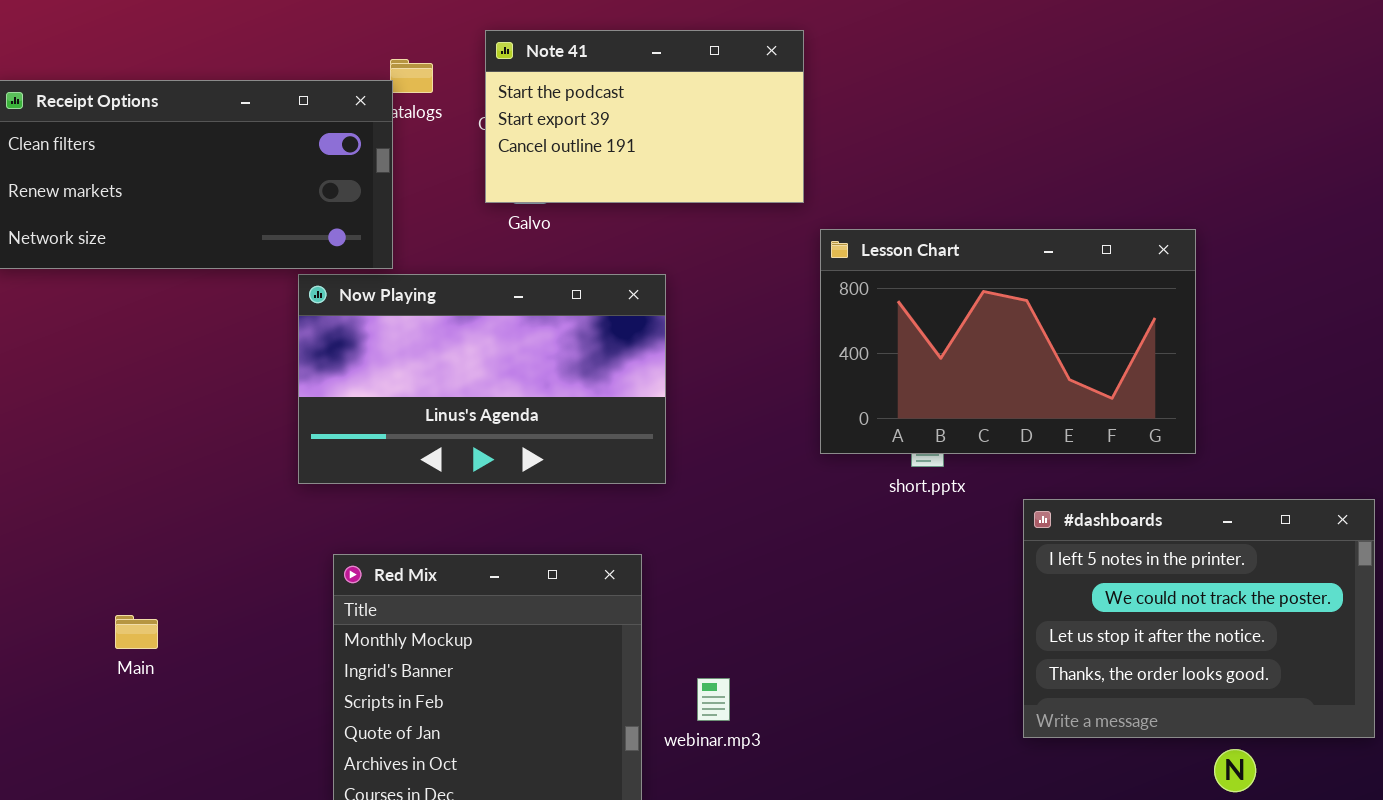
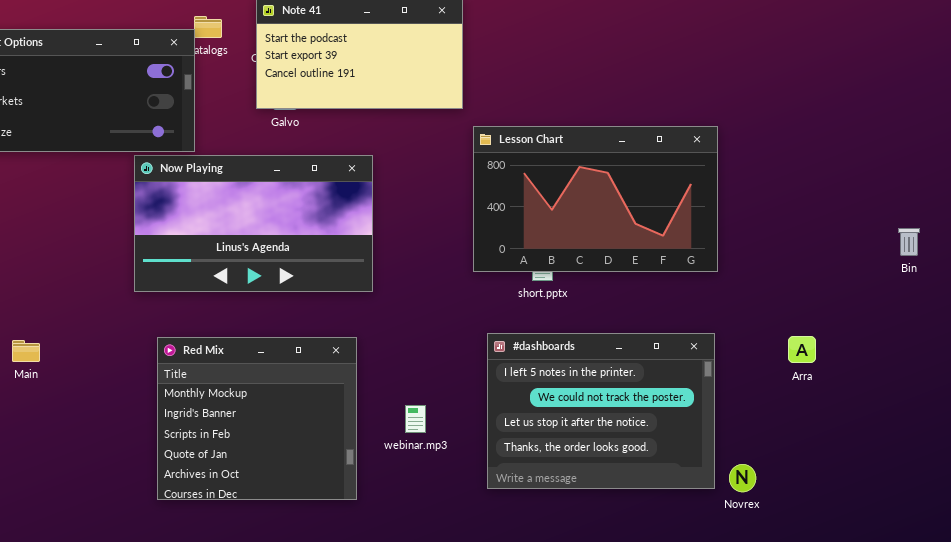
#dashboards: [1023,499,1375,738] -> [487,333,715,489], moved
Main: [115,615,158,649] -> [12,340,40,362], moved
webinar.mp3: [697,678,730,721] -> [405,405,426,433], moved

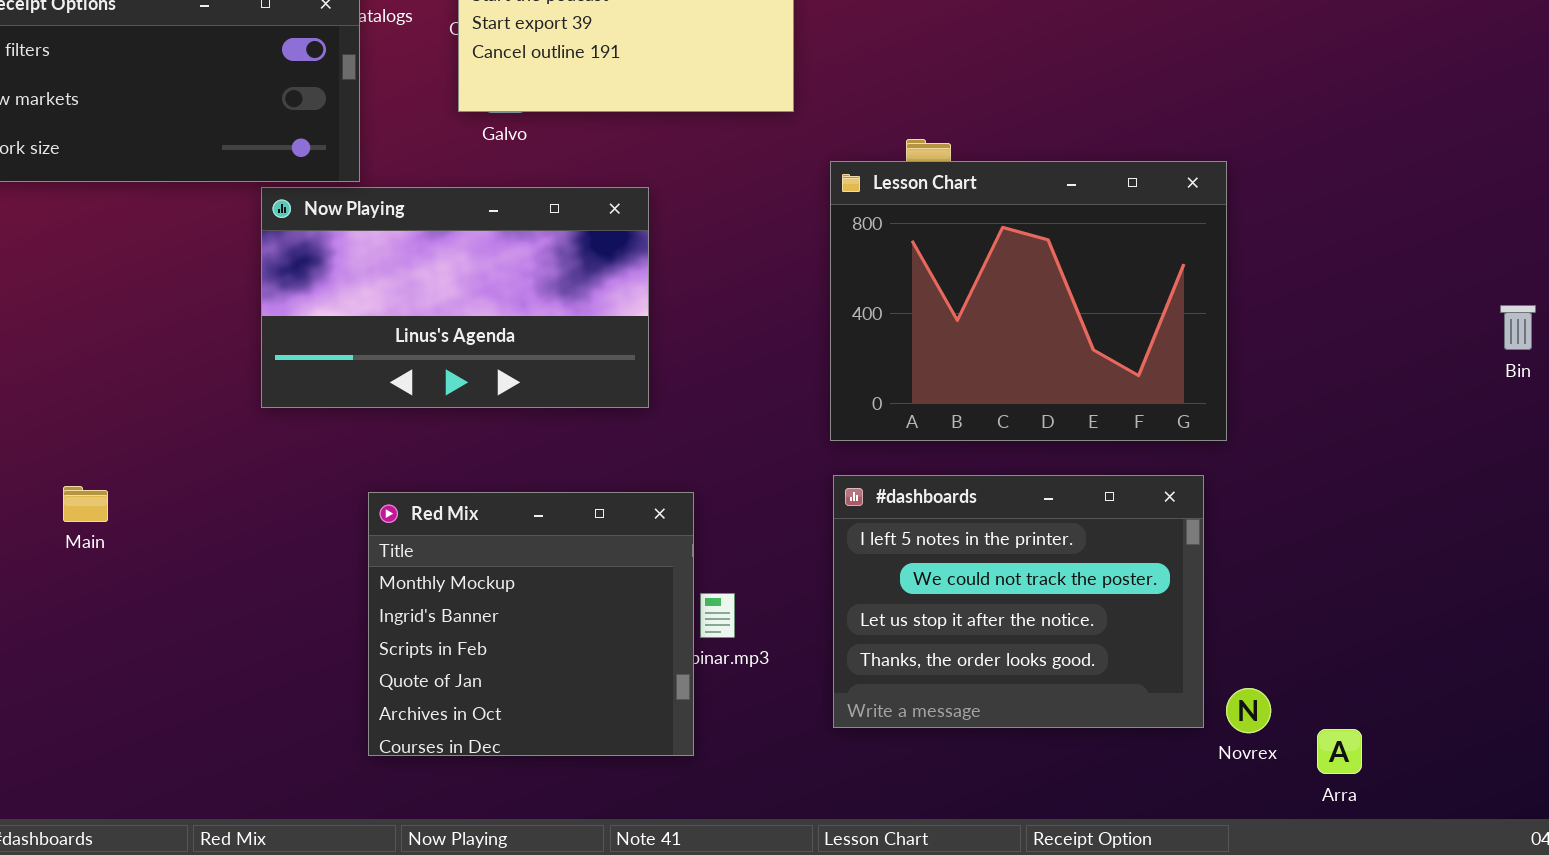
Lesson Chart: [473,126,718,272] -> [830,161,1227,441], moved, resized
Arra: [788,336,816,363] -> [1317,729,1362,774], moved
Red Mix: [157,337,357,500] -> [368,492,694,756], moved

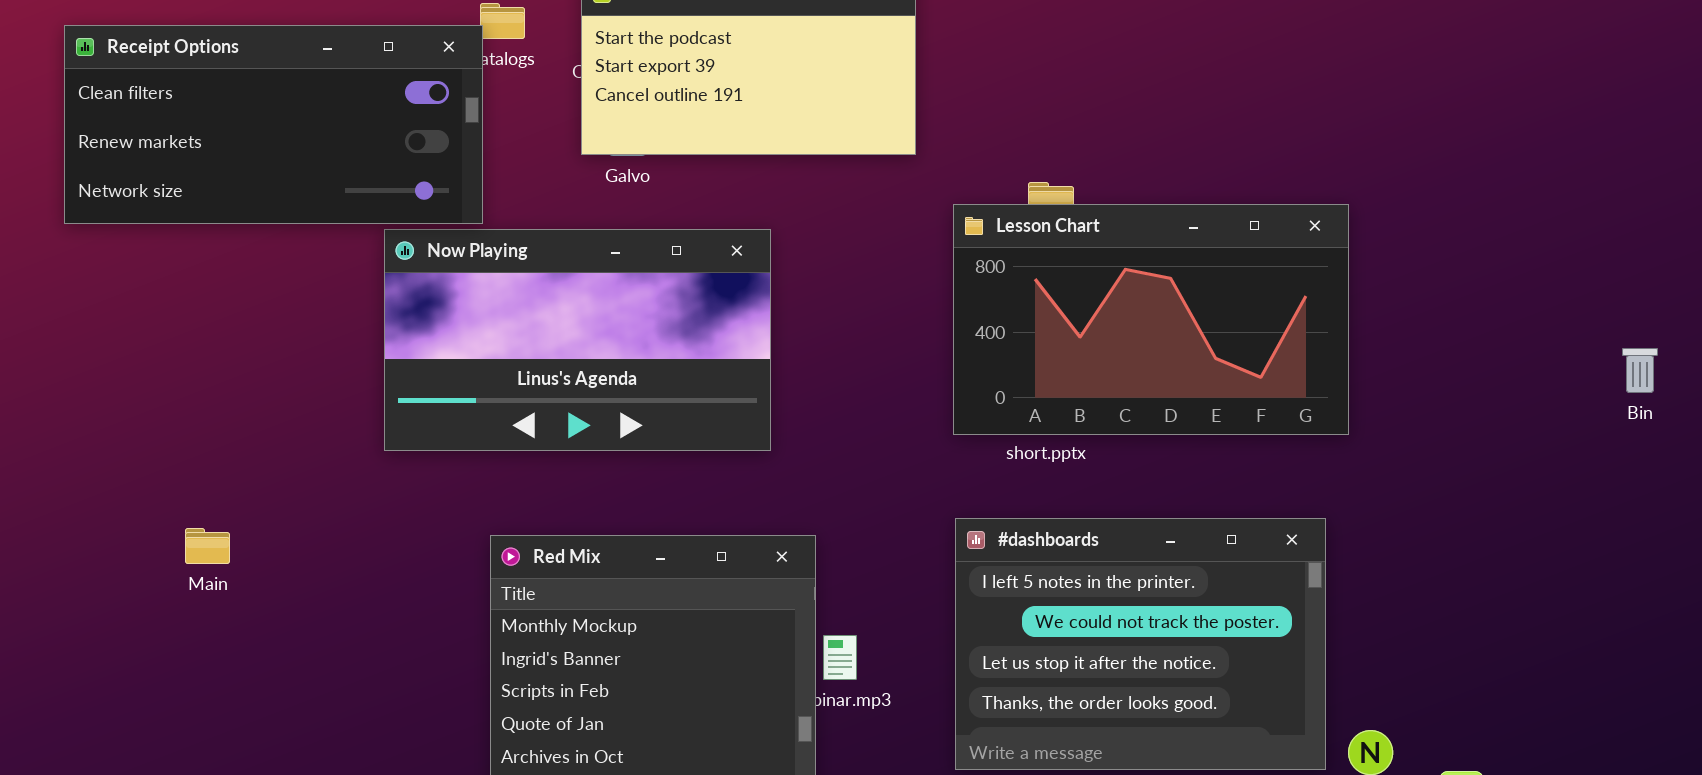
Lesson Chart: [830,161,1227,441] -> [953,204,1349,435], resized

